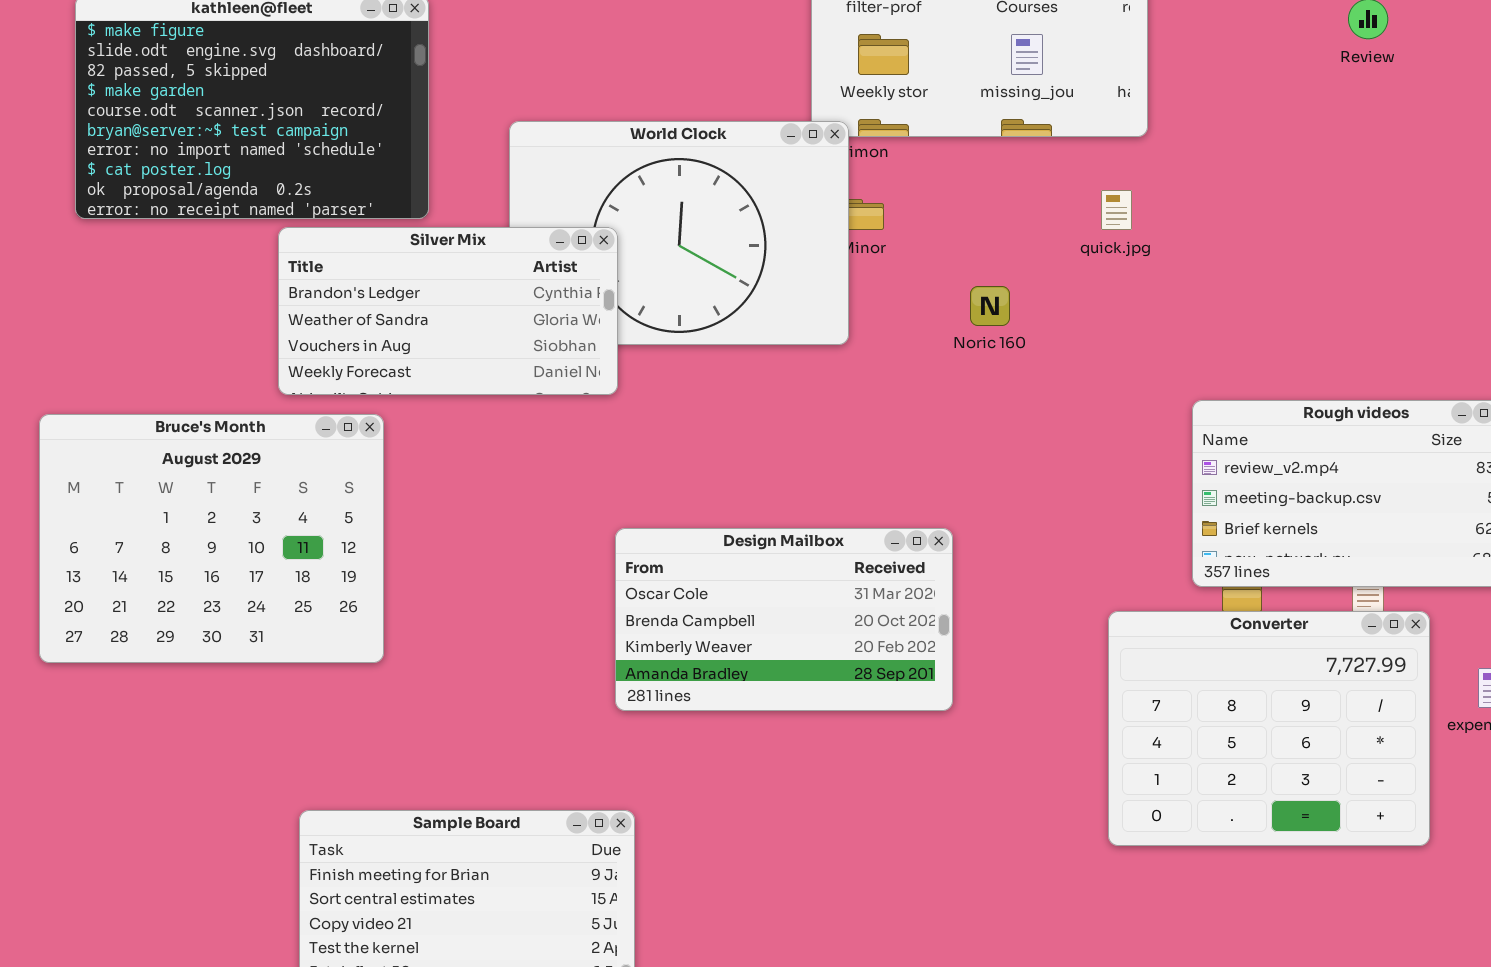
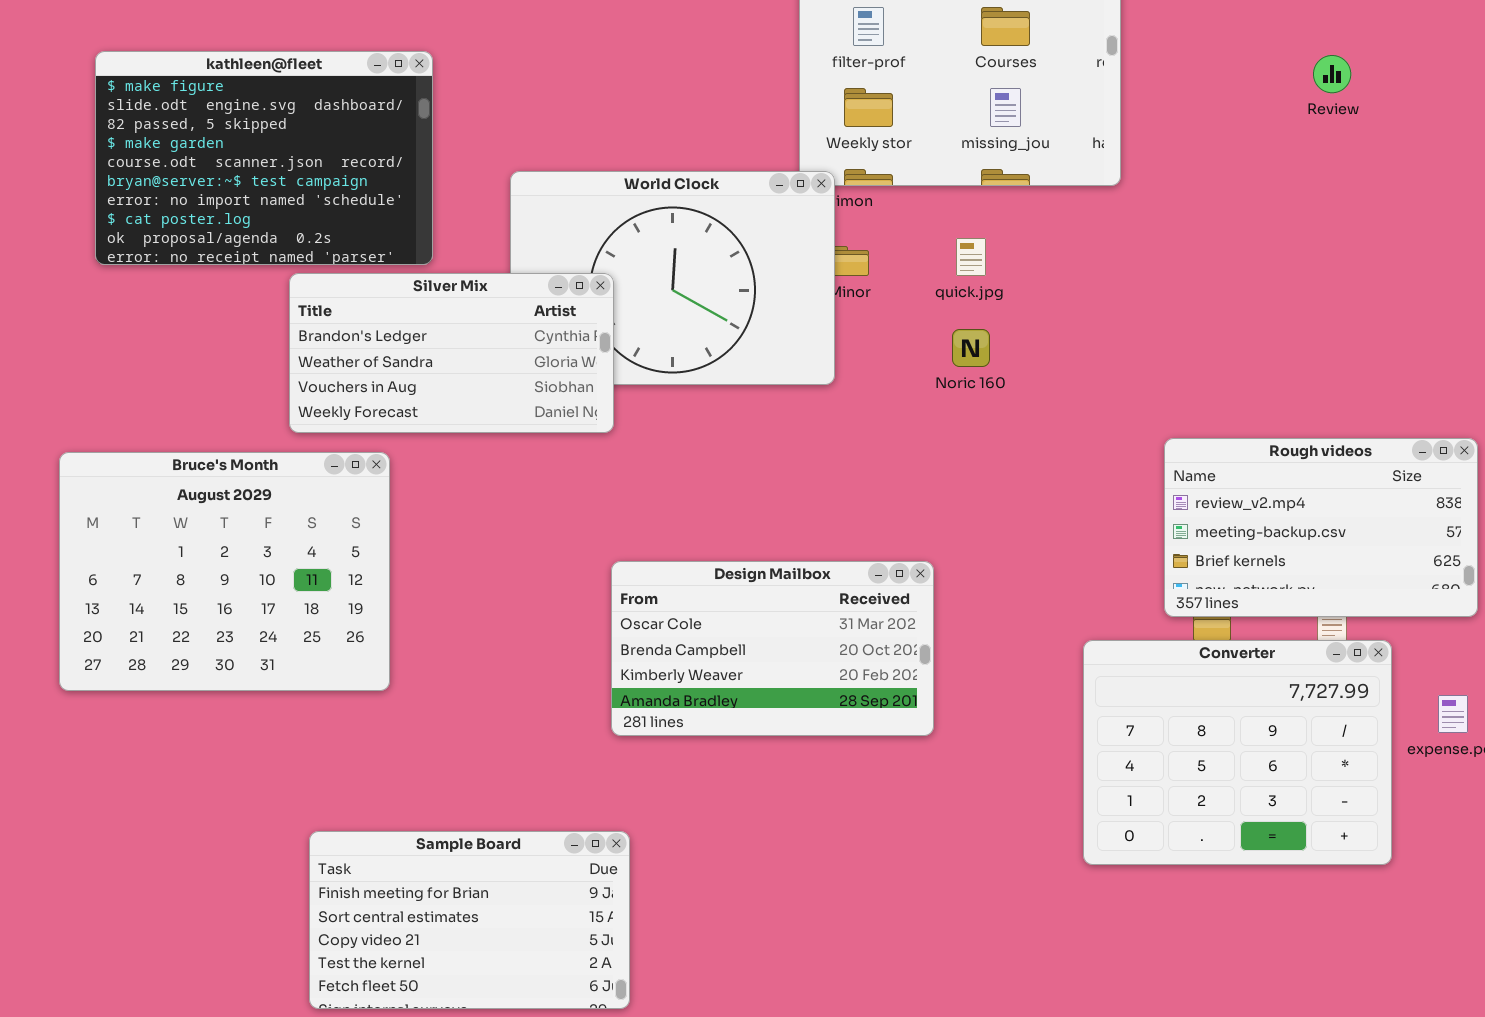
quick.jpg: [1101,190,1132,230] -> [956,238,986,276], moved

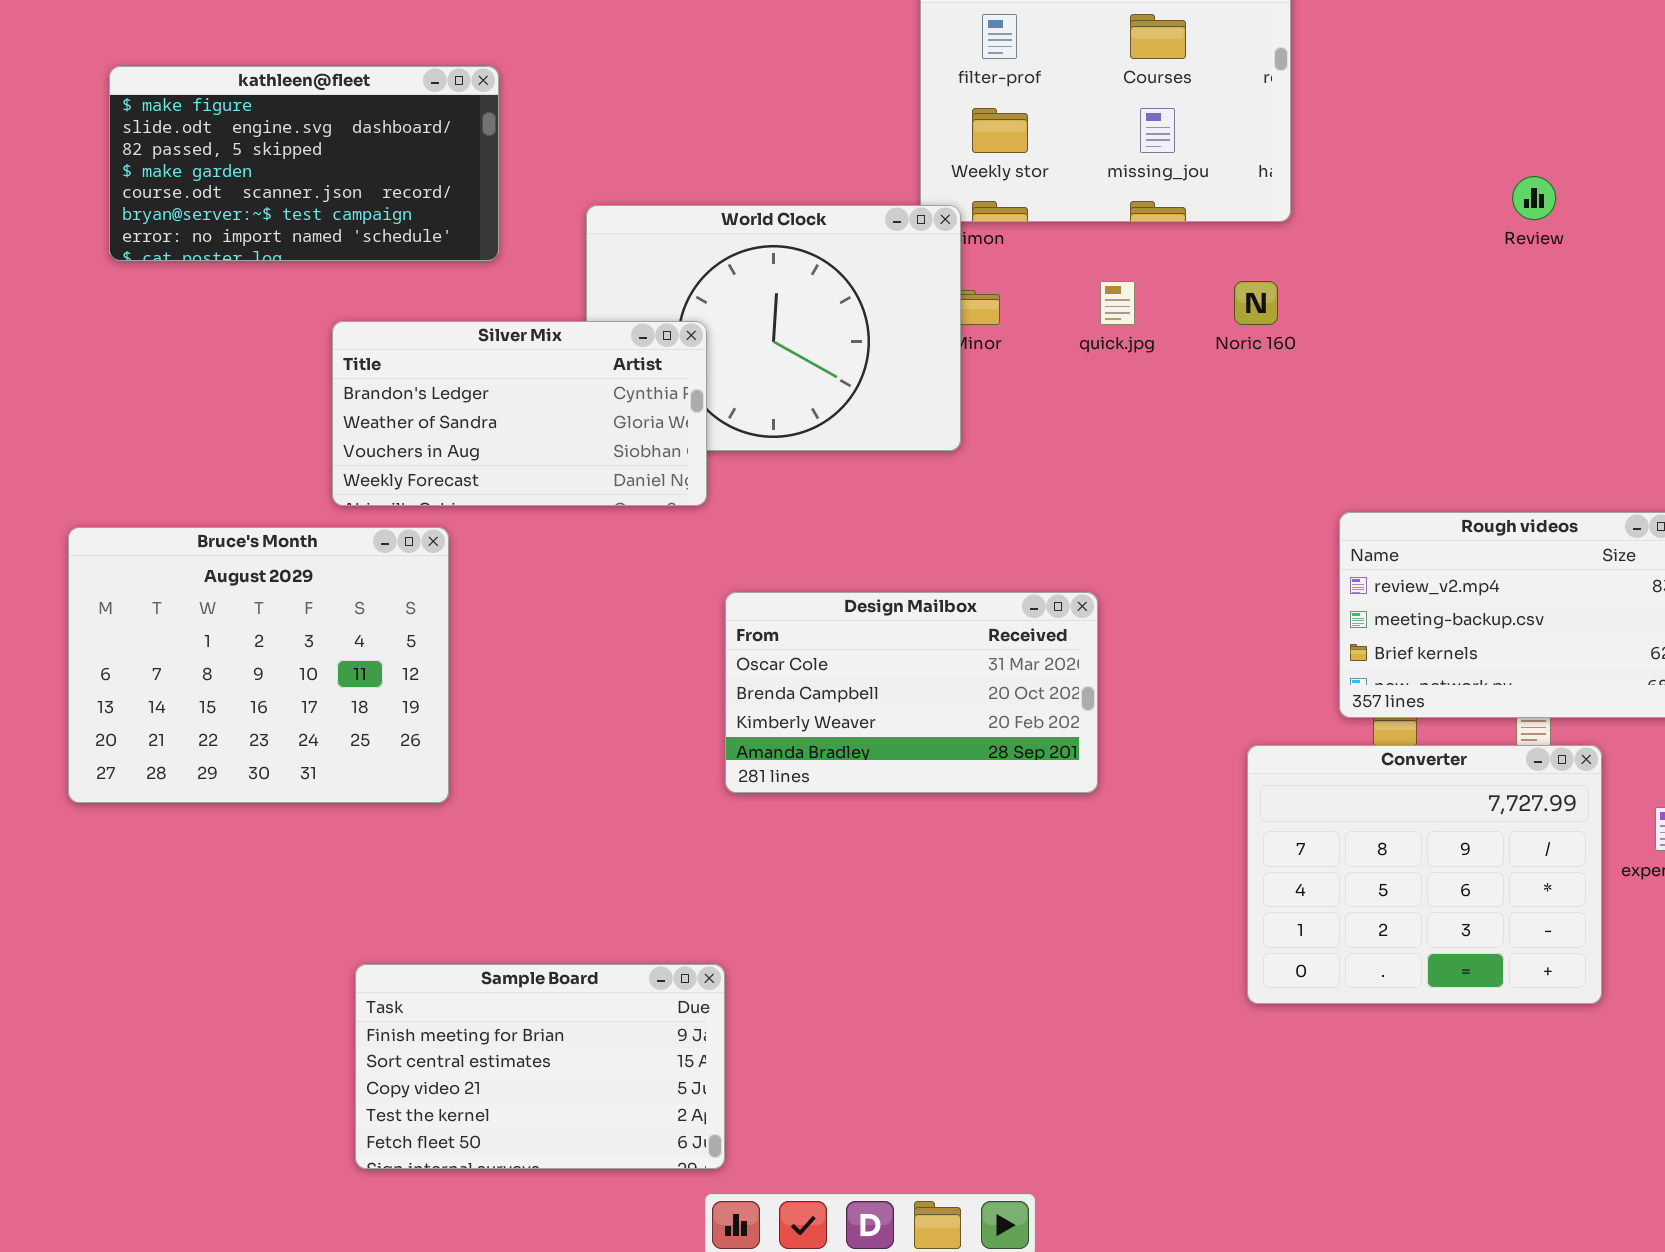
kathleen@fleet: [95,51,433,265] -> [109,66,499,261], resized
Review: [1313,55,1351,93] -> [1512,176,1556,220], moved
Noric 160: [952,329,990,367] -> [1234,281,1278,325], moved
Design Mailbox: [611,561,934,736] -> [725,592,1098,793], moved

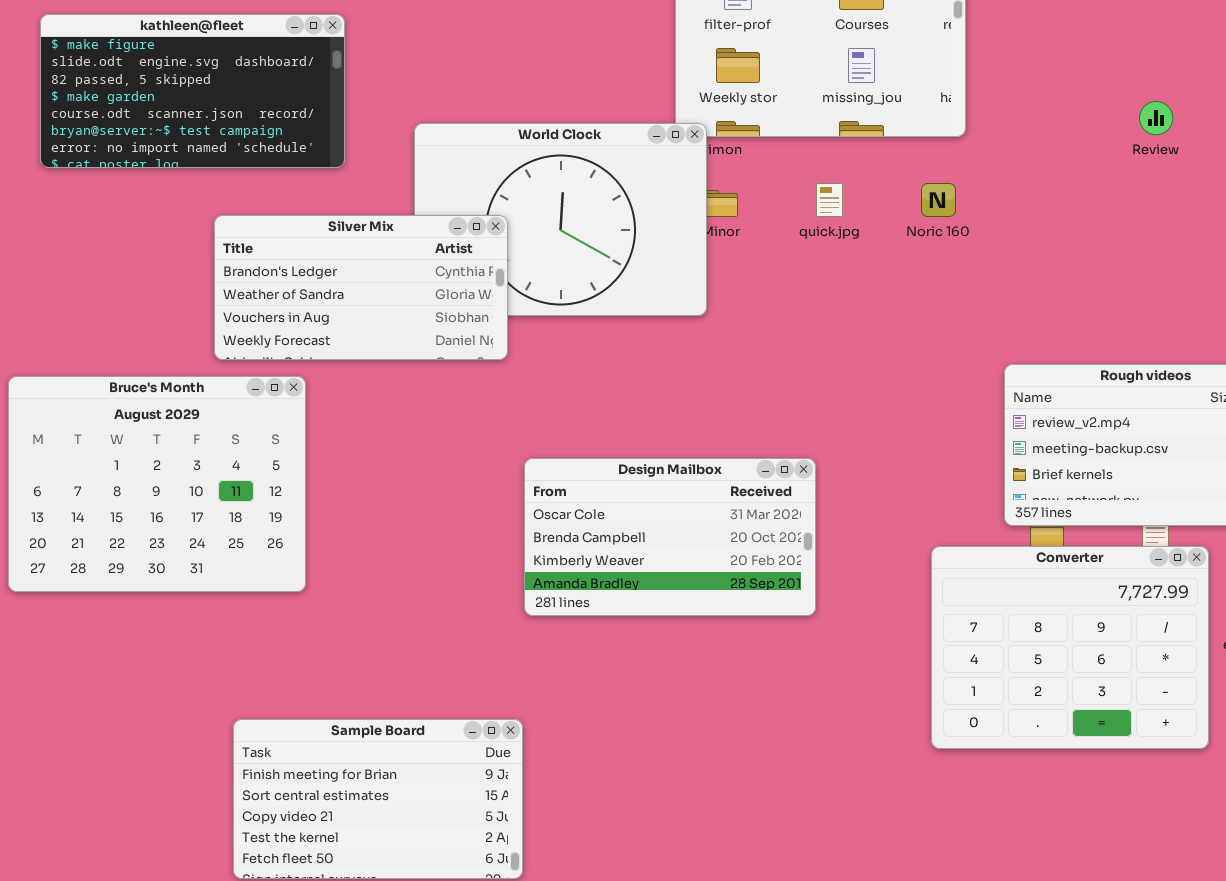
Design Mailbox: [725,592,1098,793] -> [524,458,816,616], moved

